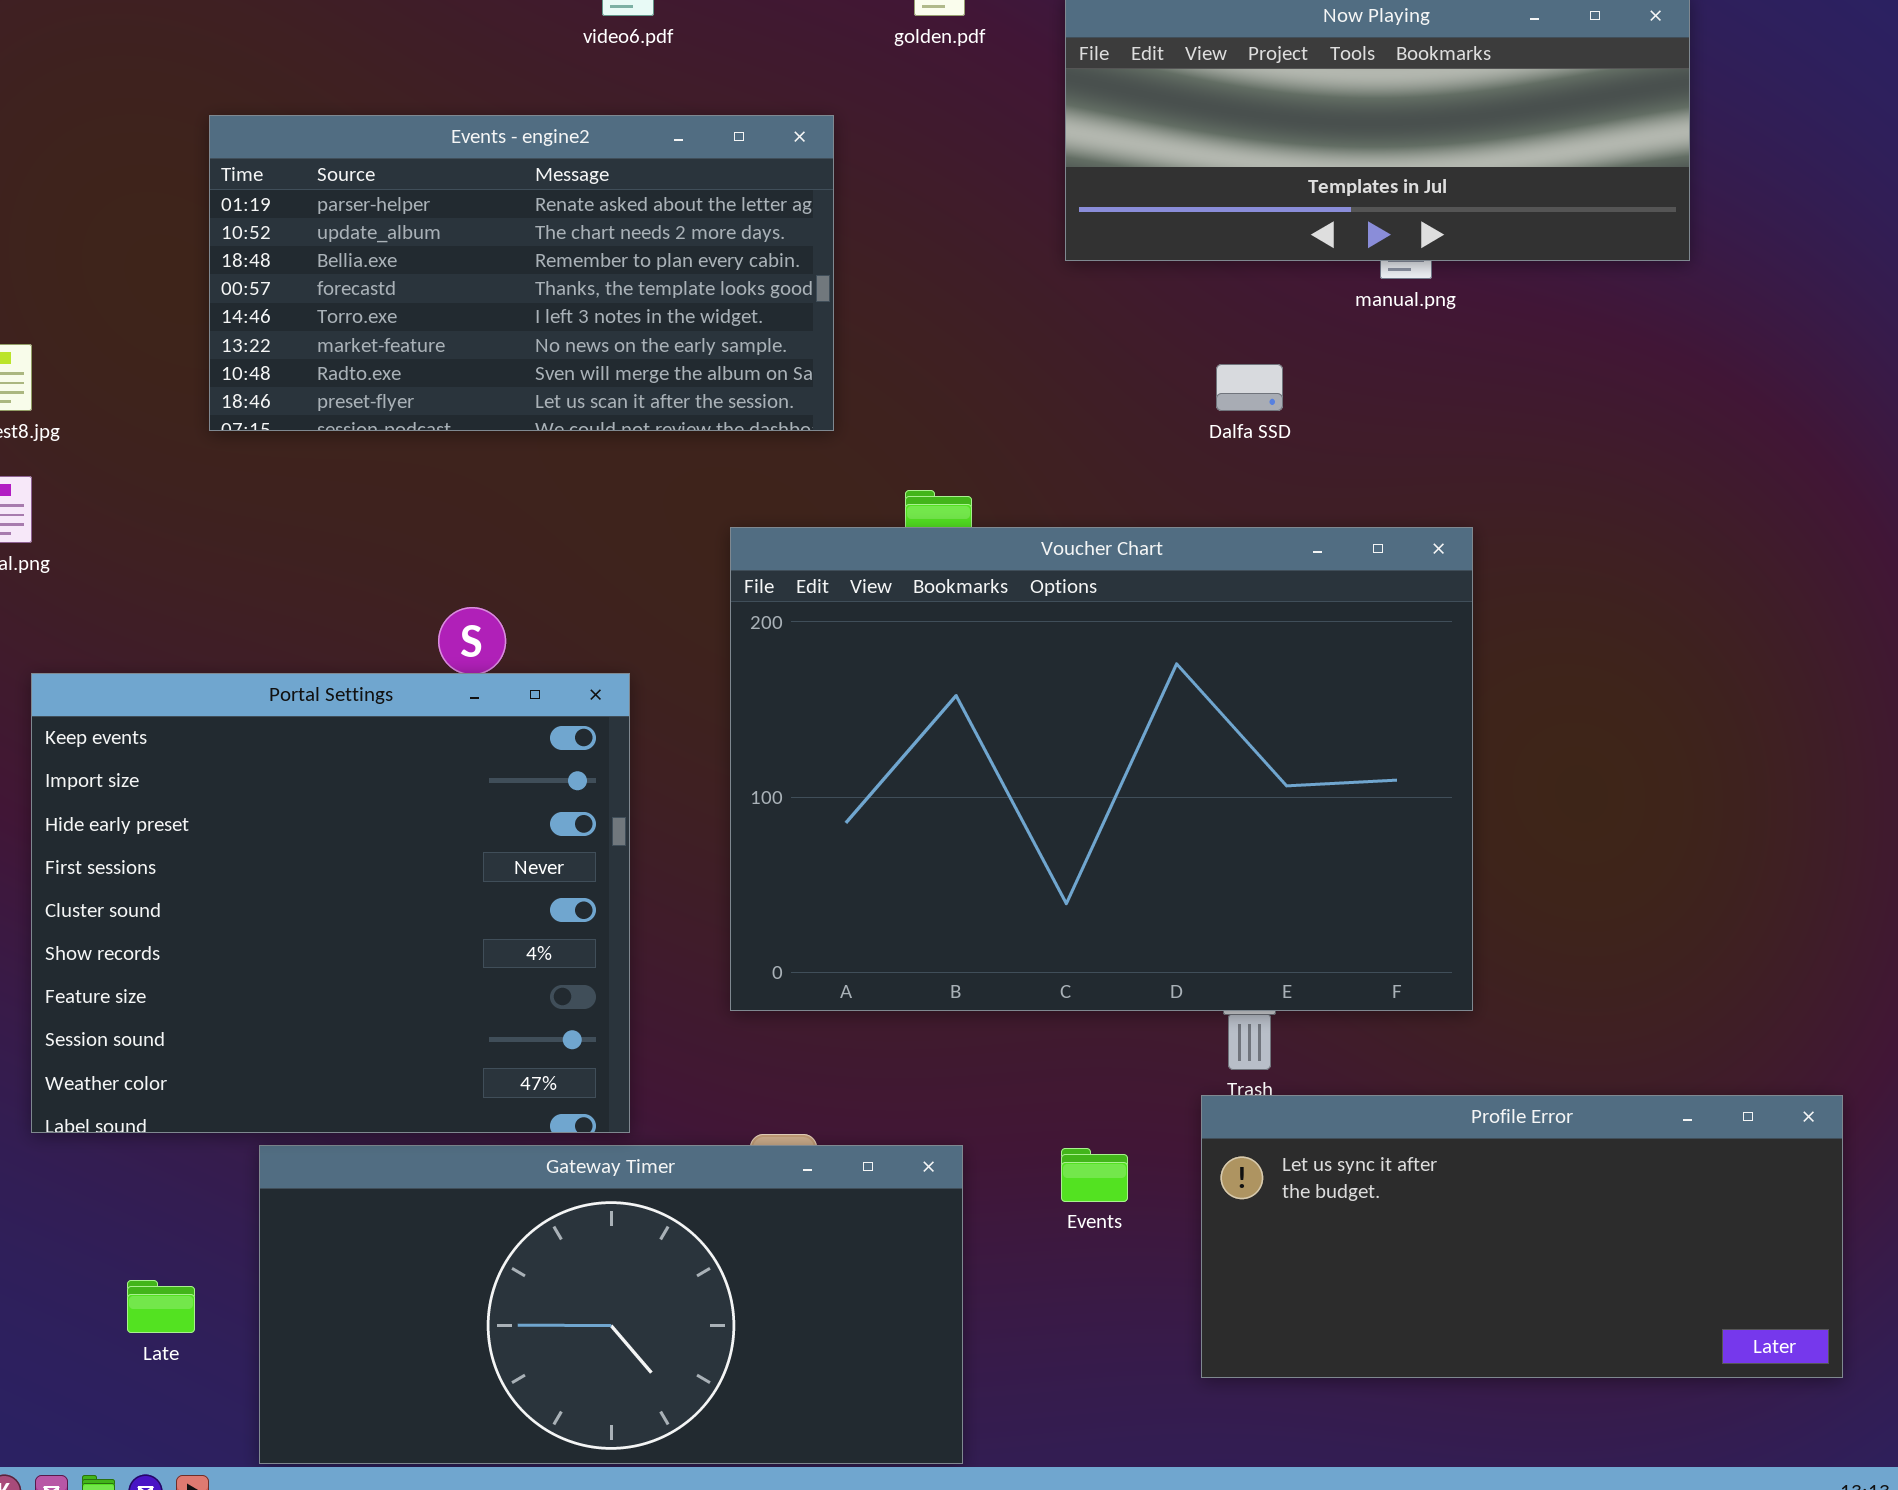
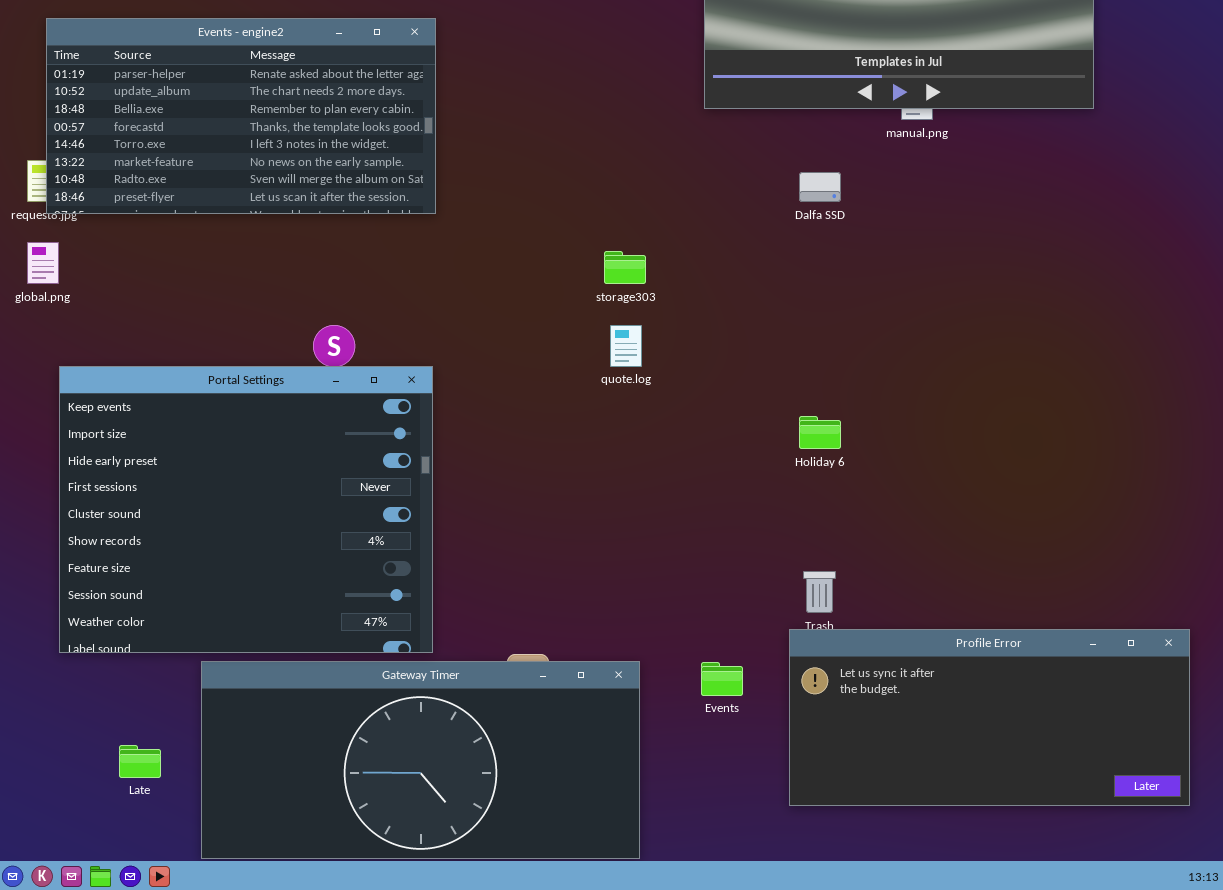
Events - engine2: [209,115,834,431] -> [46,18,436,214], moved
Voucher Chart: [730,527,1473,1011] -> none, closed

